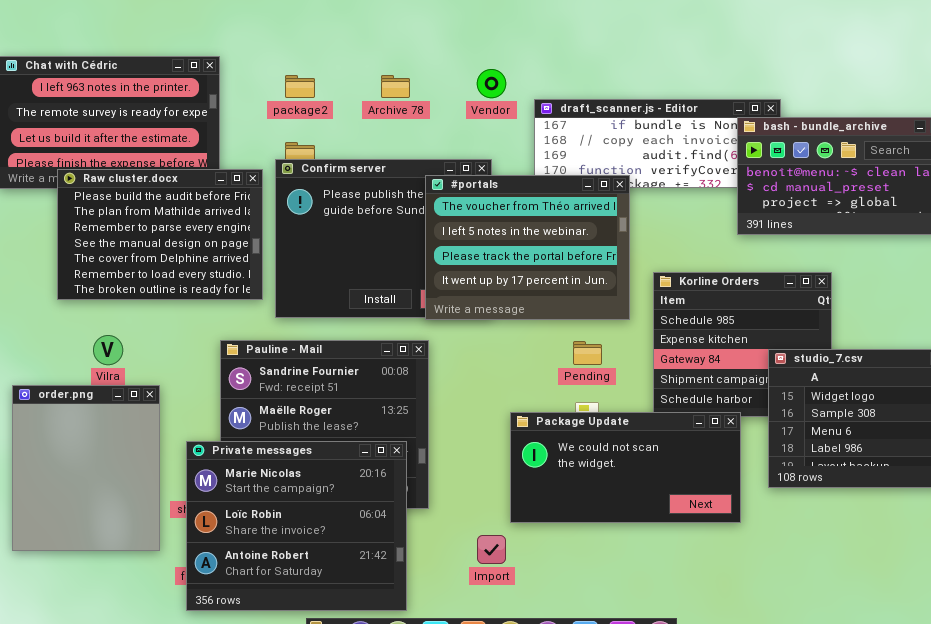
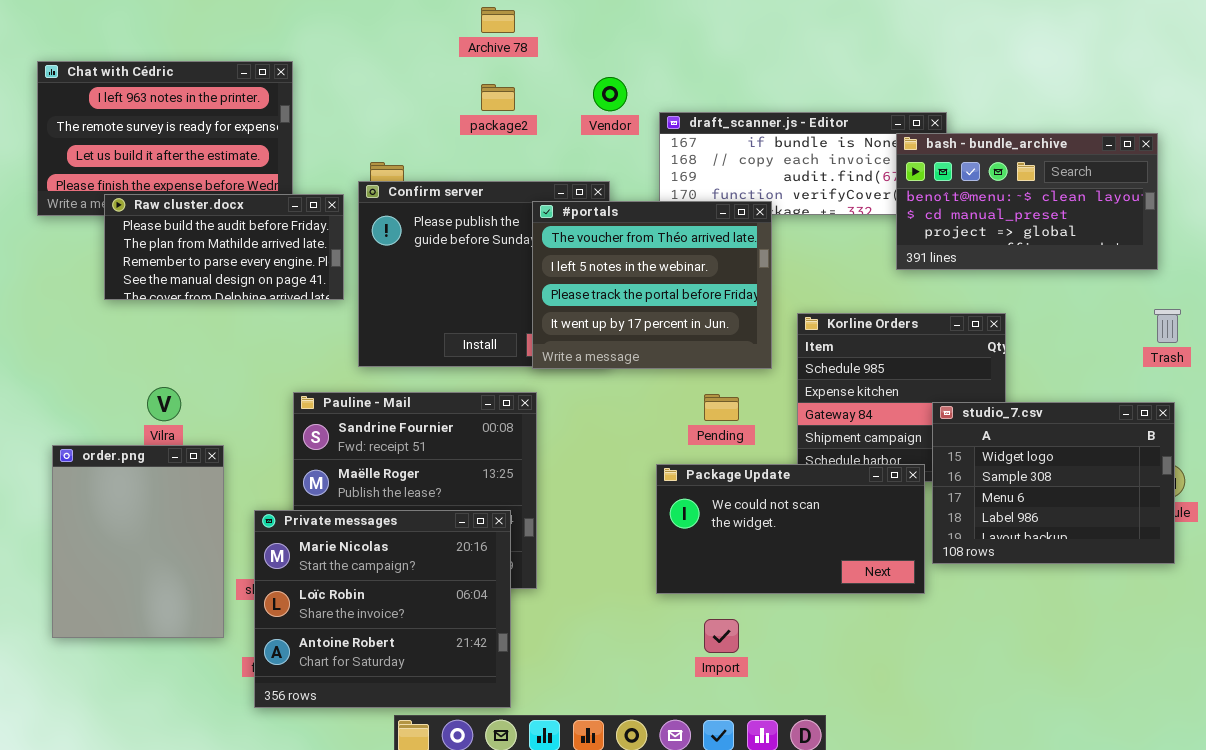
package2: [285,75,315,98] -> [481,84,515,111], moved
Archive 78: [381,75,410,98] -> [481,7,515,33], moved
Raw cluster.docx: [57,169,263,300] -> [104,194,344,300], resized
Package Update: [510,412,741,523] -> [656,464,925,594], moved
Import: [477,535,506,564] -> [704,619,739,653], moved

